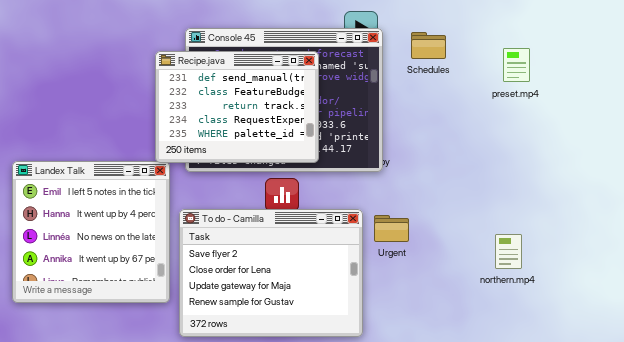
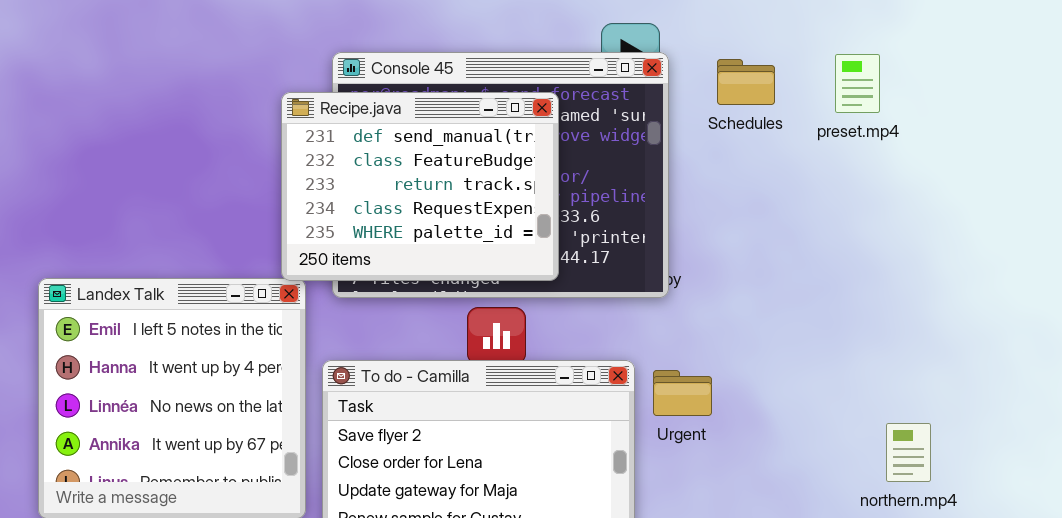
preset.mp4: [503,48,530,82] -> [835,54,880,113], moved
northern.mp4: [495,234,522,269] -> [886,423,931,482], moved

